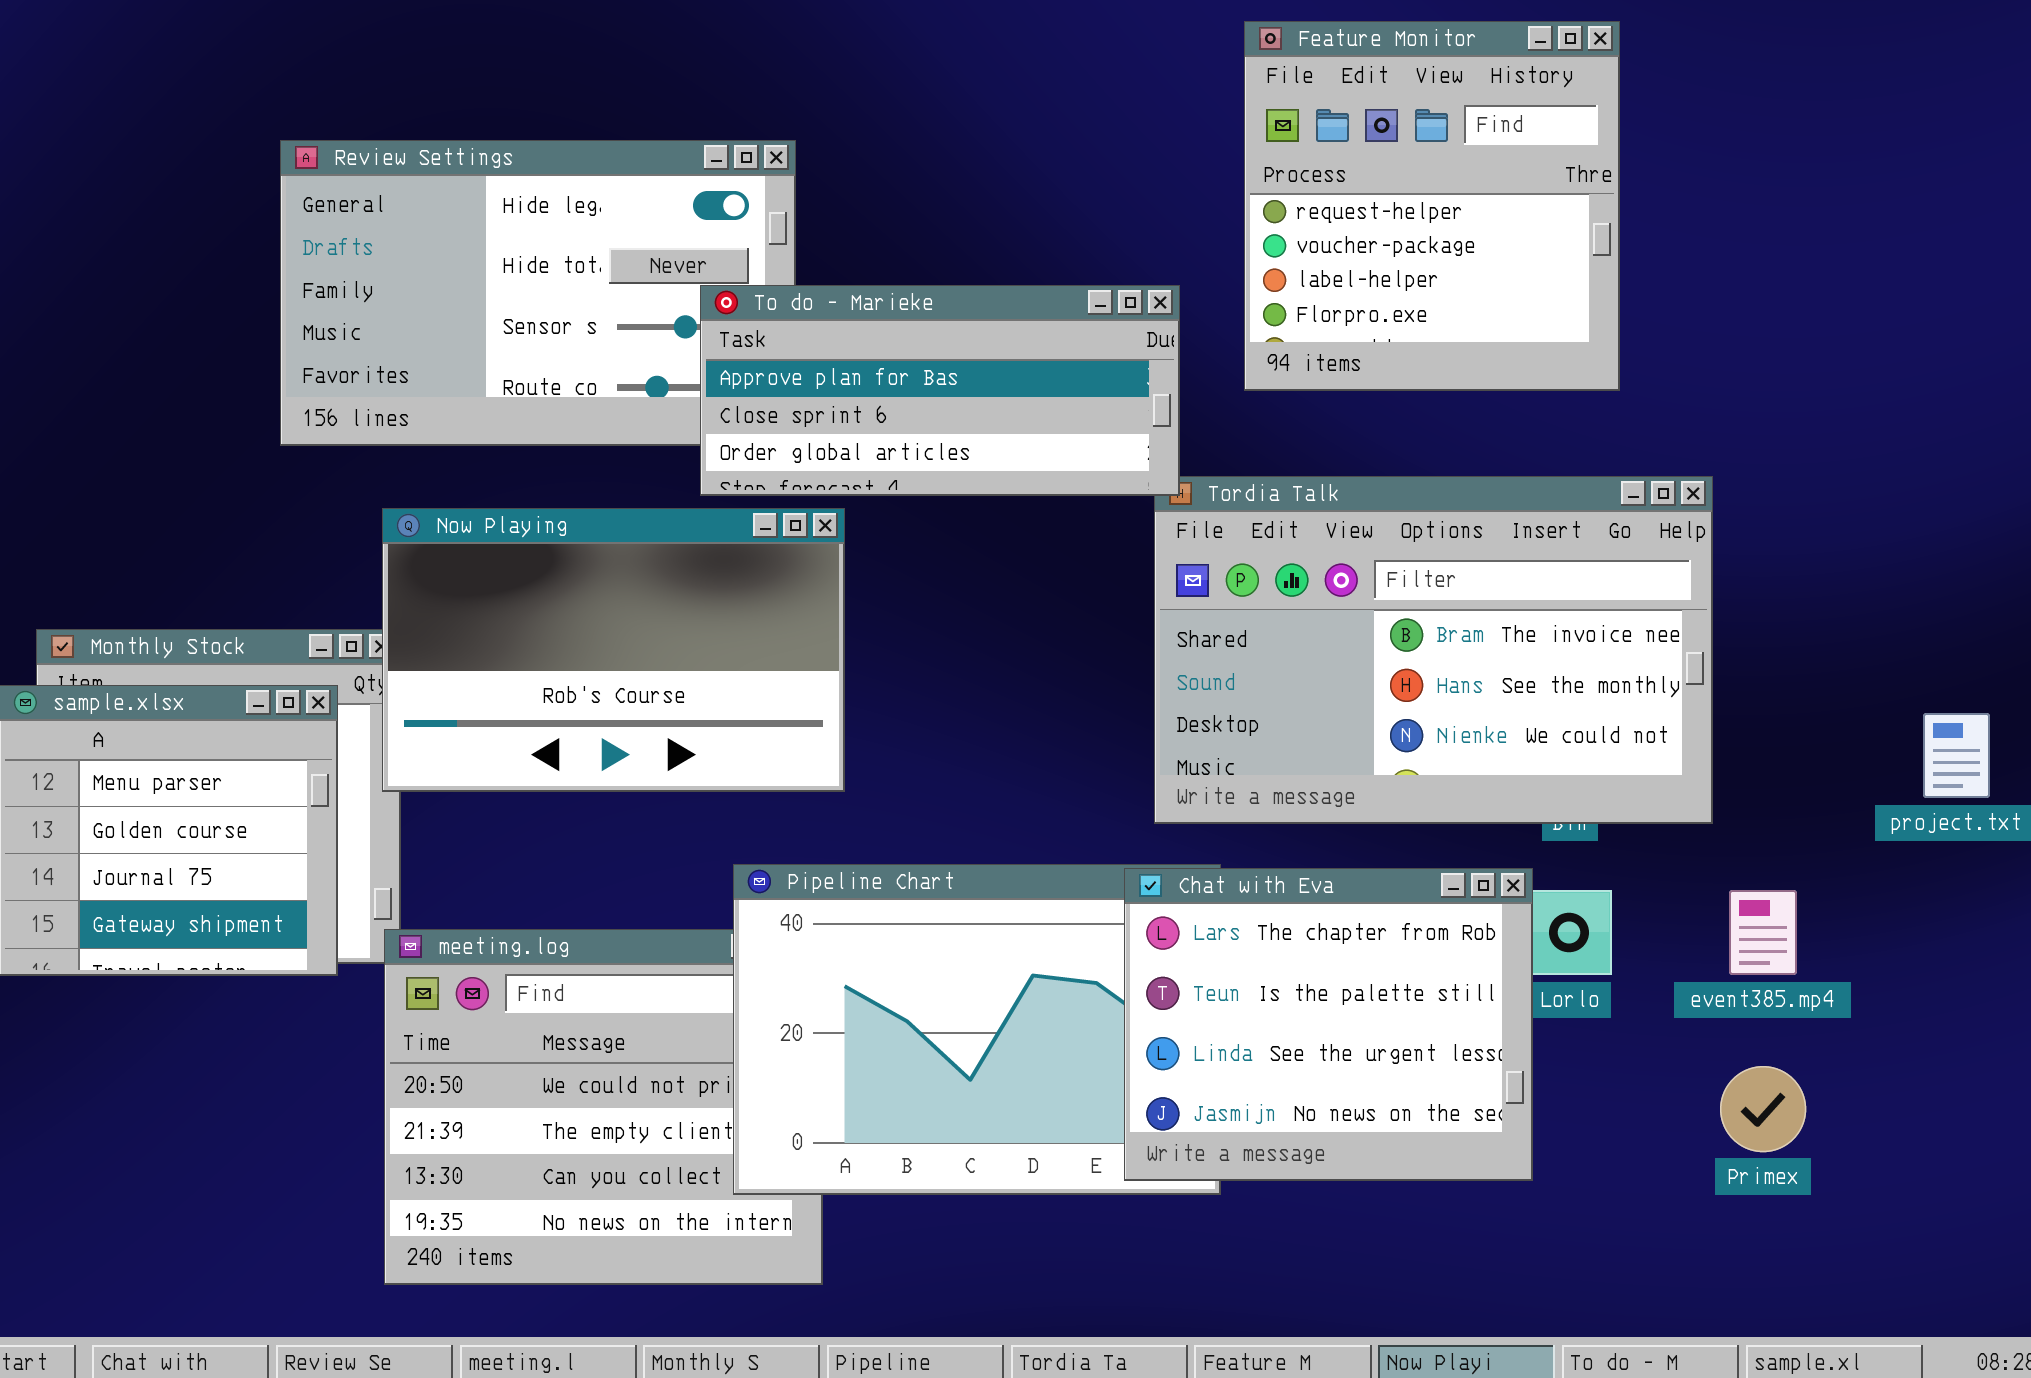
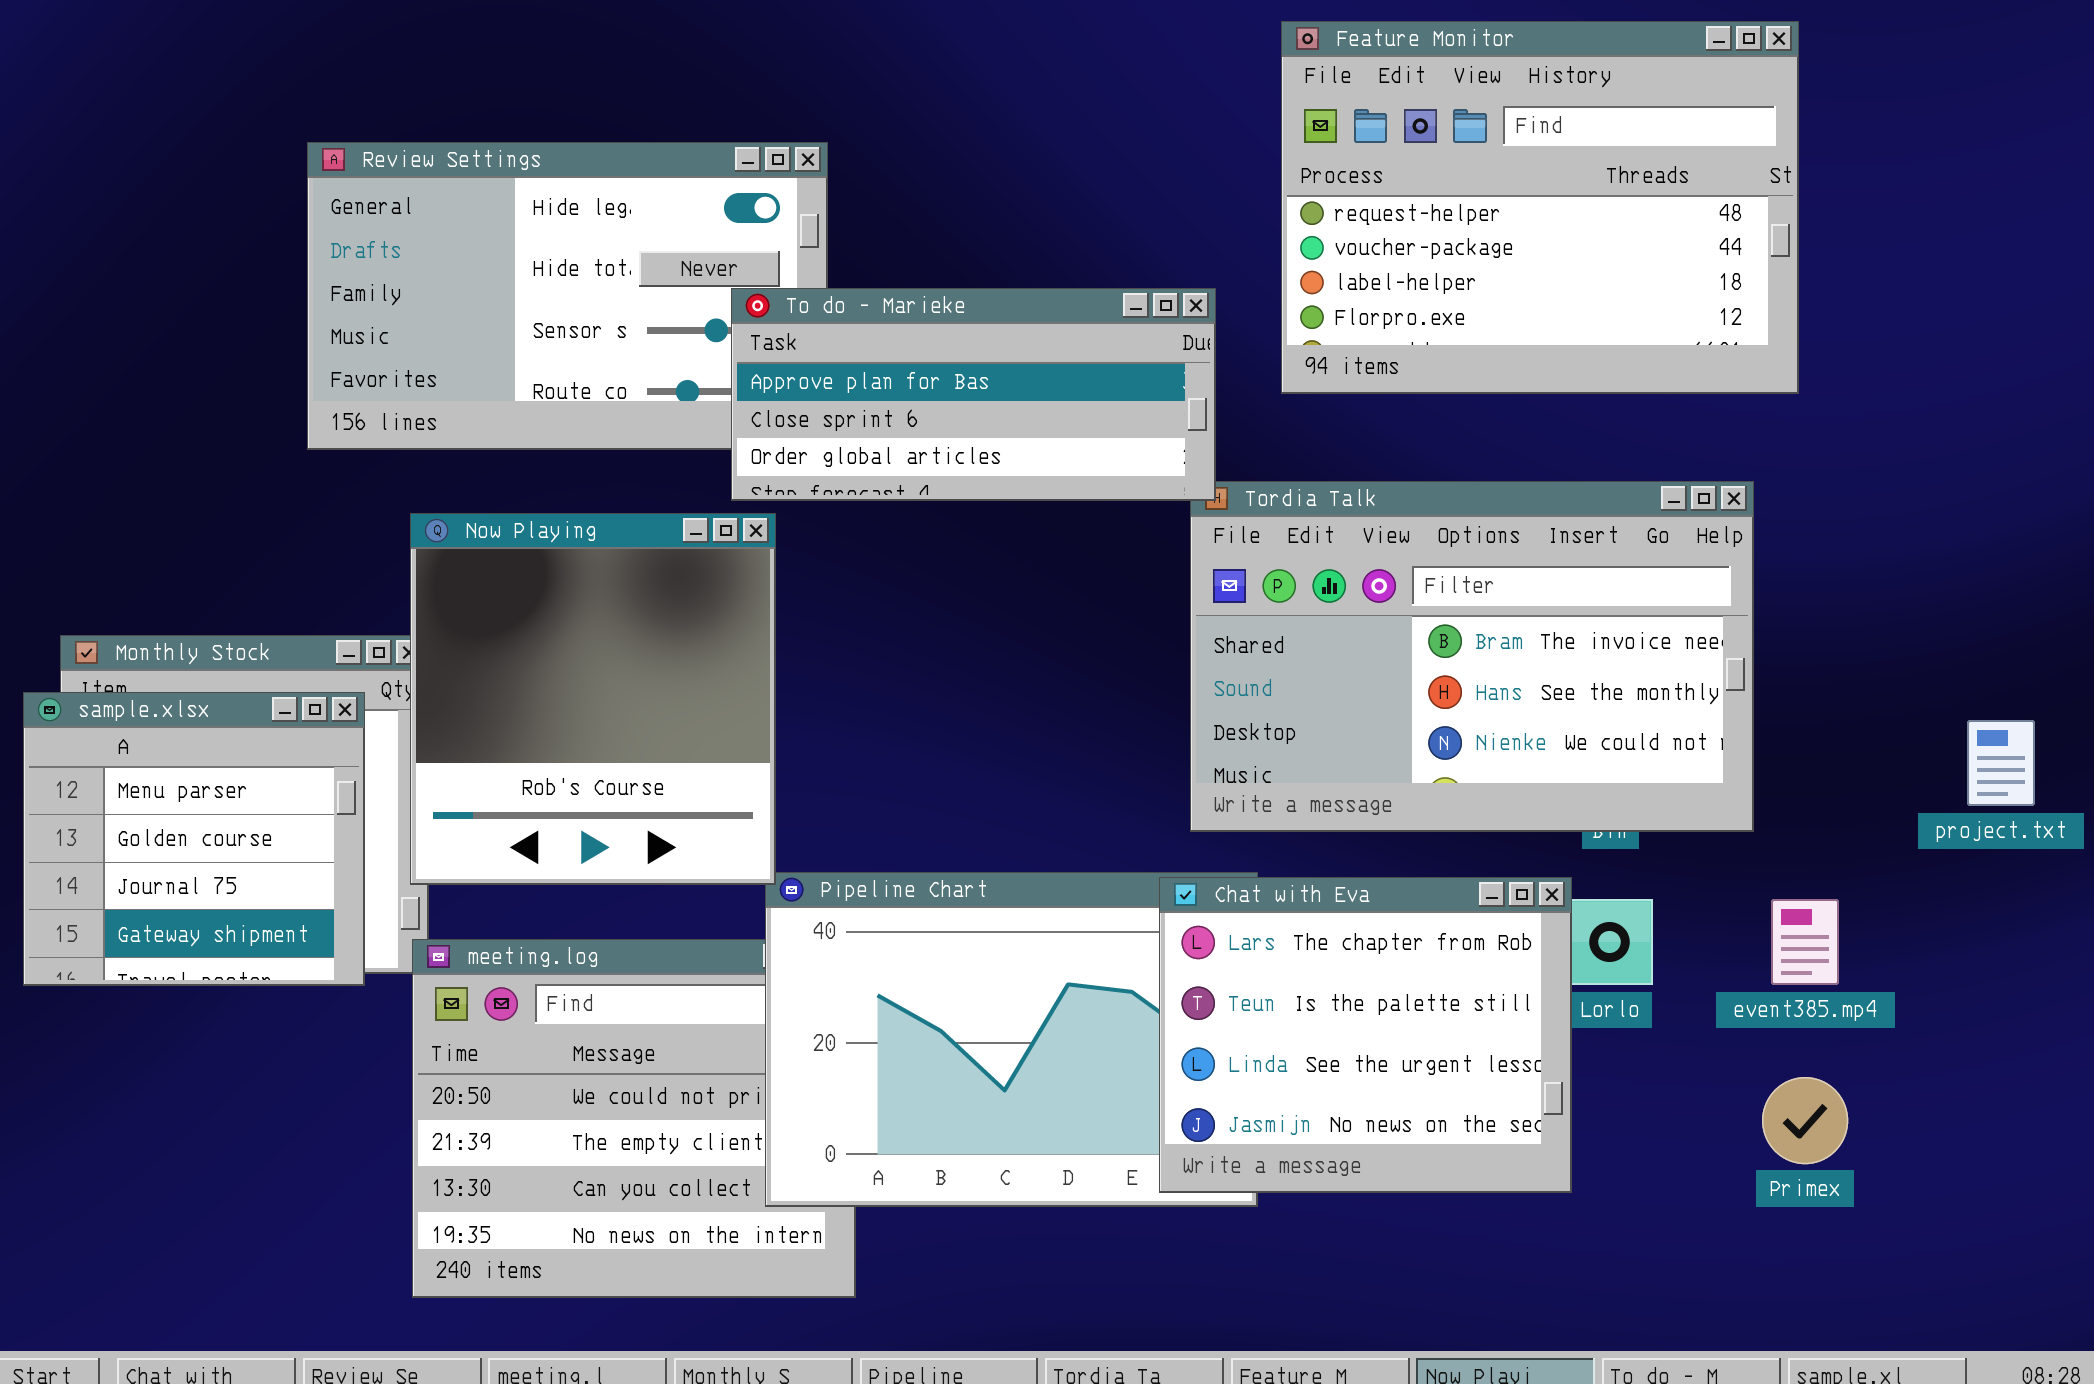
Feature Monitor: [1244,21,1620,391] -> [1281,21,1799,394], resized
Now Playing: [382,508,845,792] -> [410,513,776,885], resized

